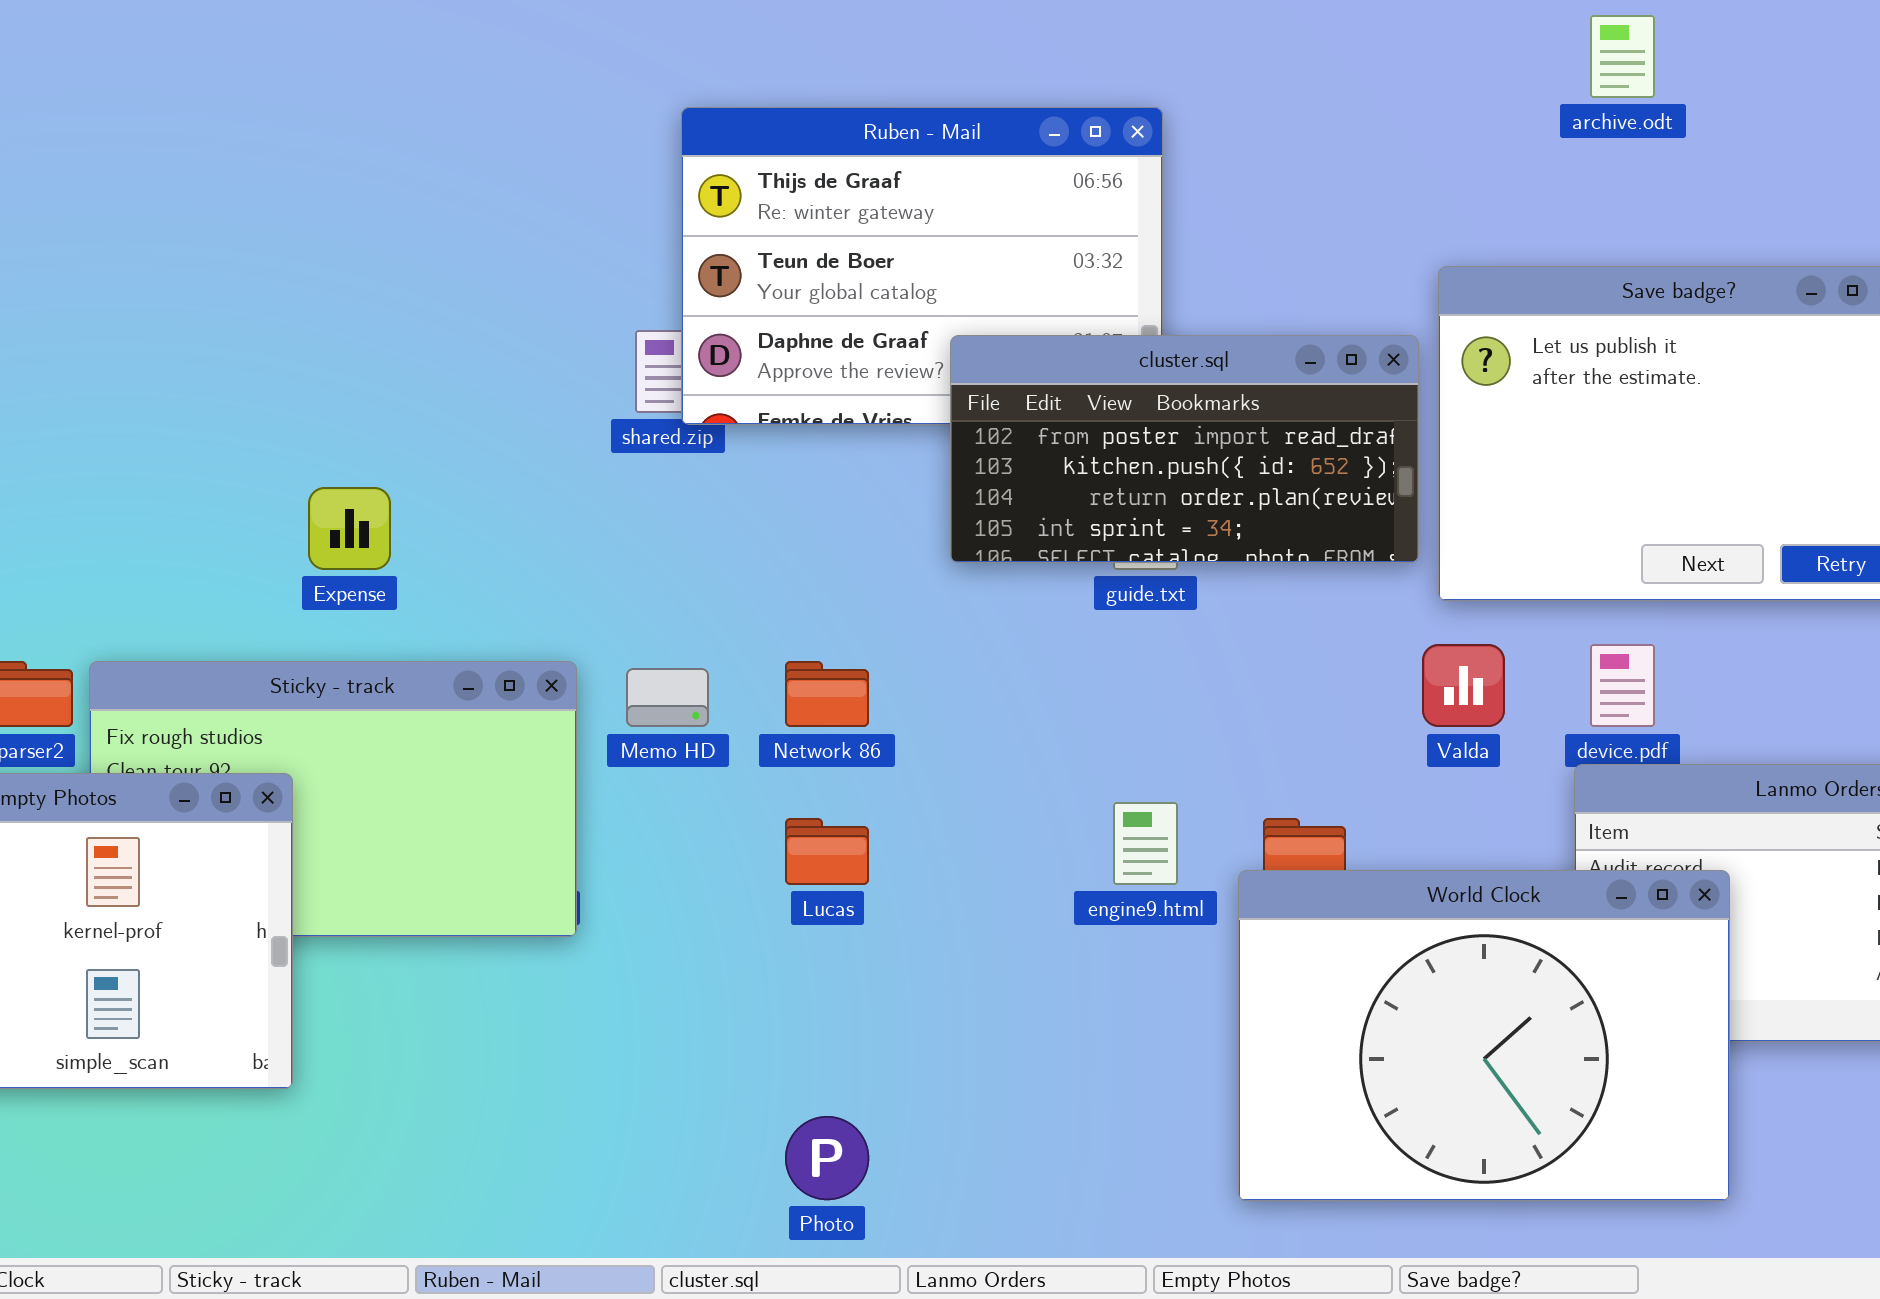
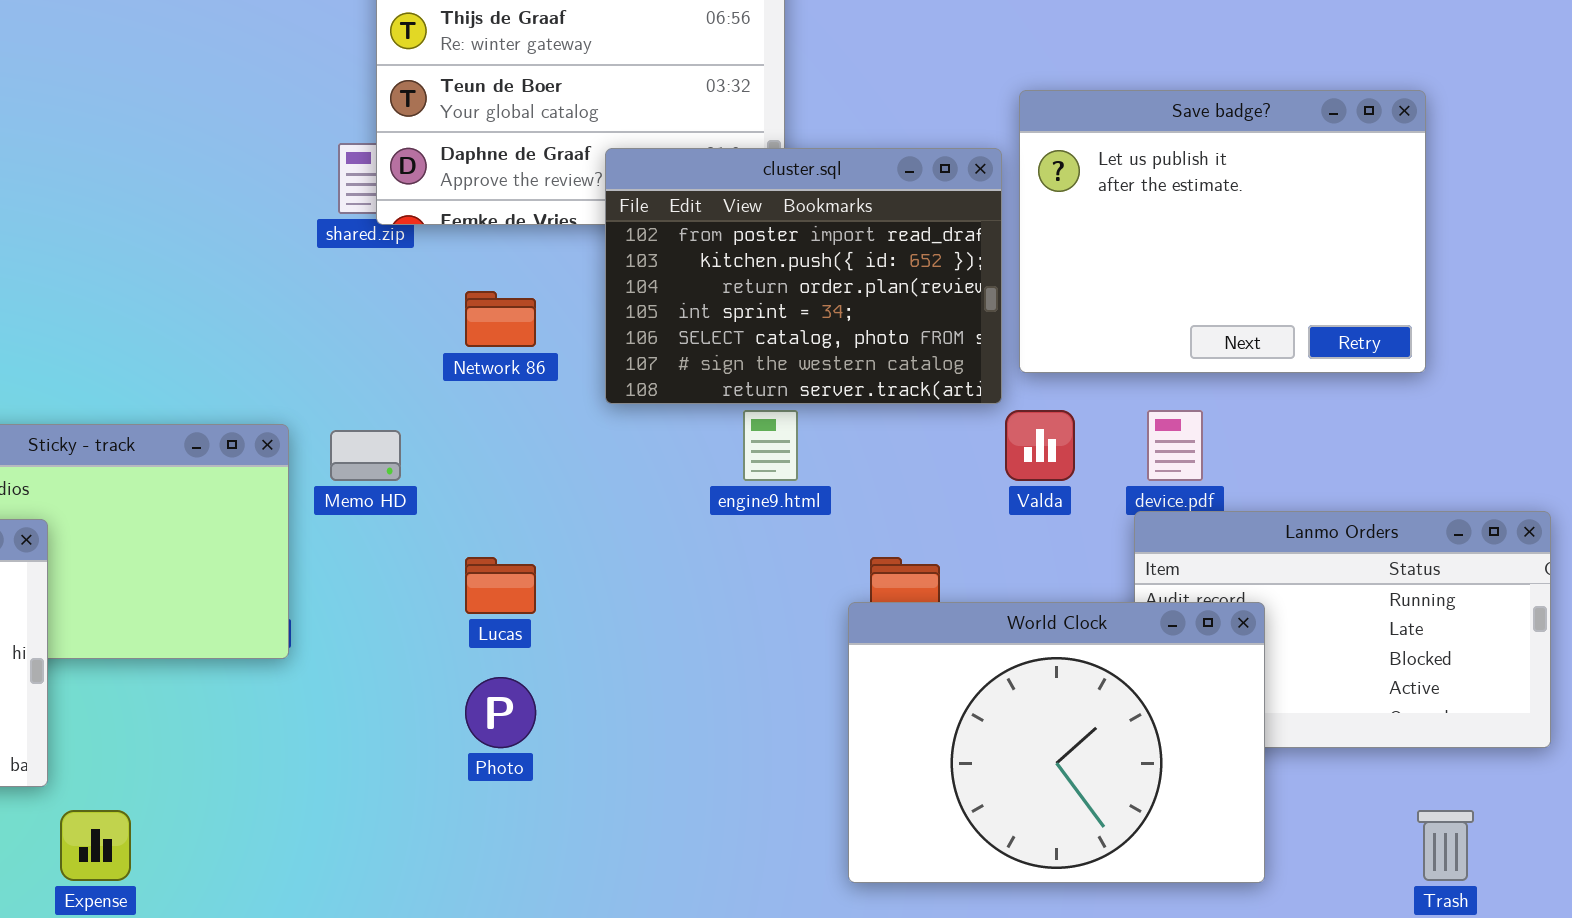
cluster.sql: [950,335,1419,563] -> [605,148,1002,404], resized
Expense: [308,487,391,570] -> [60,810,131,881], moved
Network 86: [785,661,869,727] -> [465,291,536,347], moved
engine9.html: [1113,802,1178,885] -> [743,410,798,481], moved
Photo: [785,1116,869,1200] -> [465,677,536,748], moved

